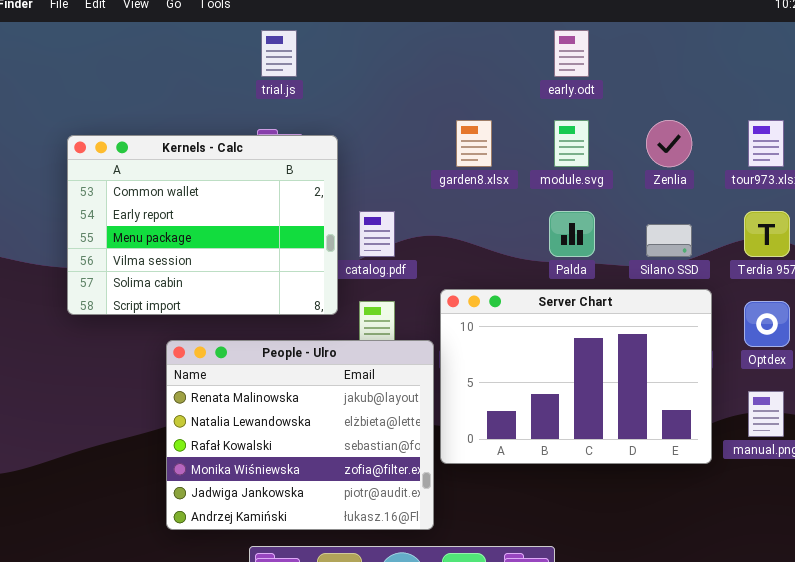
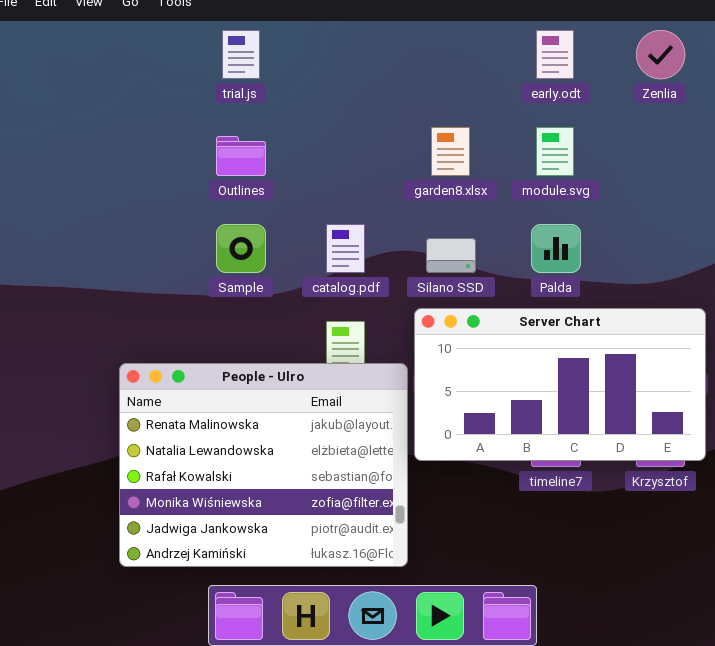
Zenlia: [646,120,692,167] -> [636,30,685,79], moved
Kernels - Calc: [67,135,338,315] -> none, closed
Silano SSD: [646,224,692,257] -> [426,238,476,273], moved
Server Chart: [440,289,712,464] -> [414,308,706,461], resized

